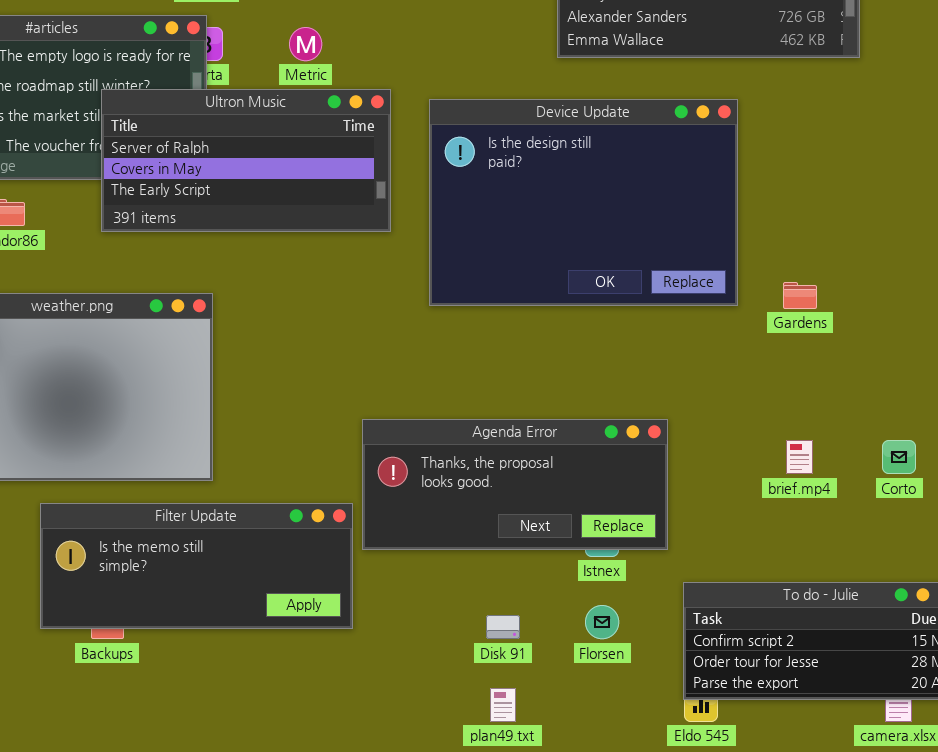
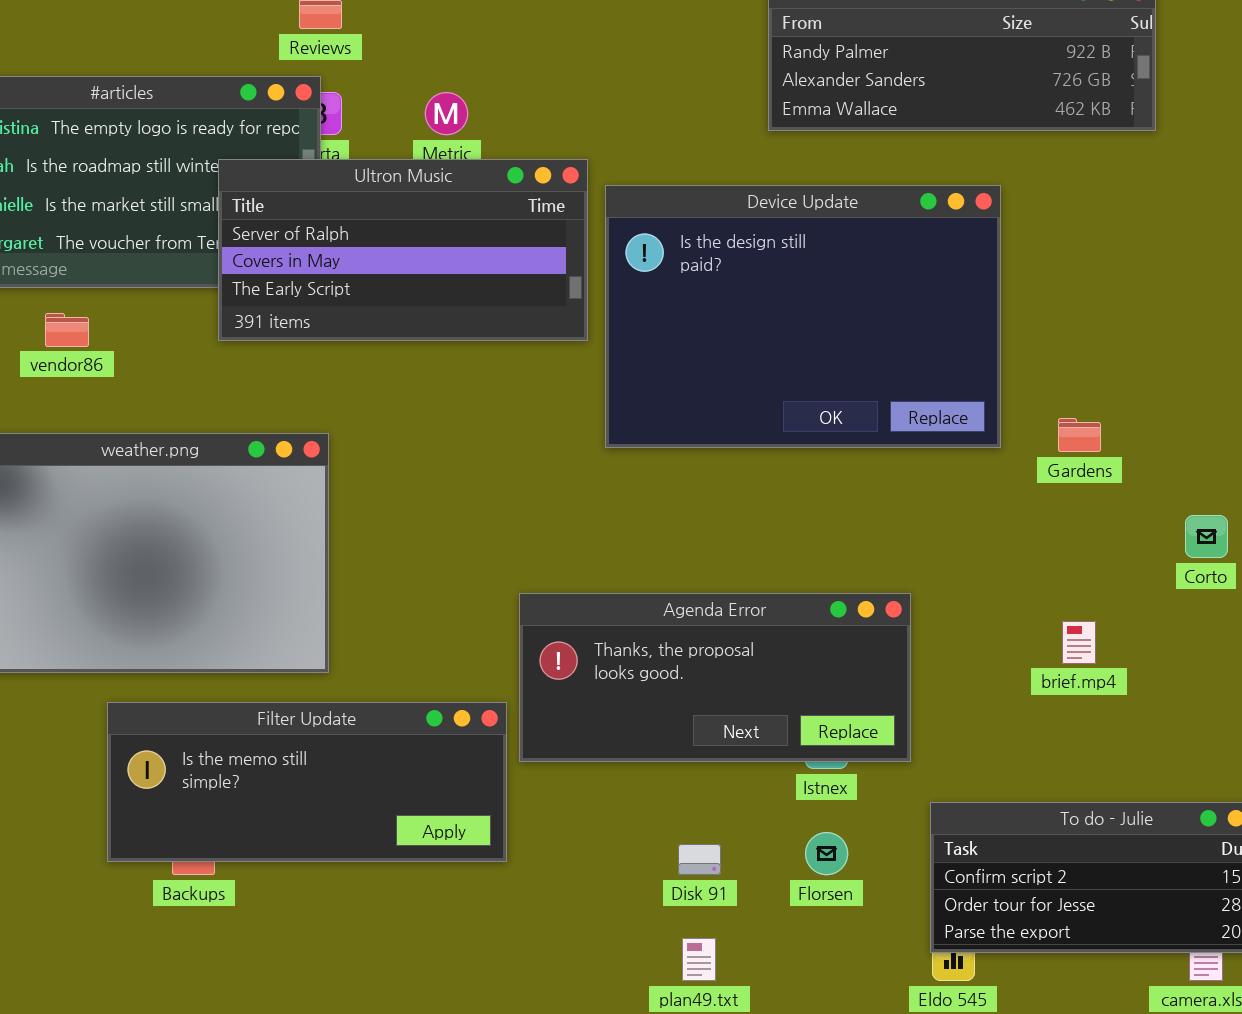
Ultron Music: [101,89,391,232] -> [218,159,588,341], moved
Corto: [882,440,916,474] -> [1185,515,1228,558], moved

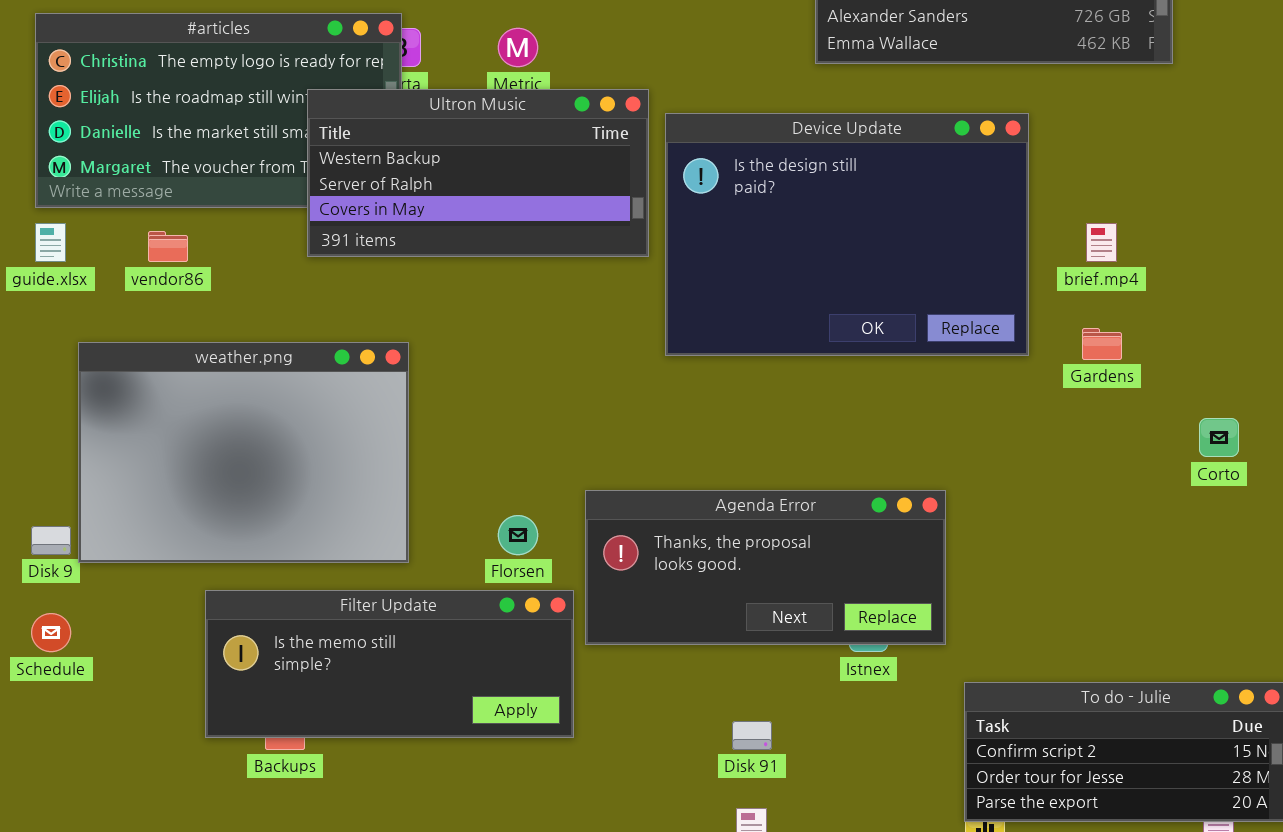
Ultron Music: [218,159,588,341] -> [307,89,649,257], scrolled up 1 row
brief.mp4: [1062,621,1096,664] -> [1086,223,1117,262], moved
Florsen: [805,832,848,875] -> [498,515,538,555], moved

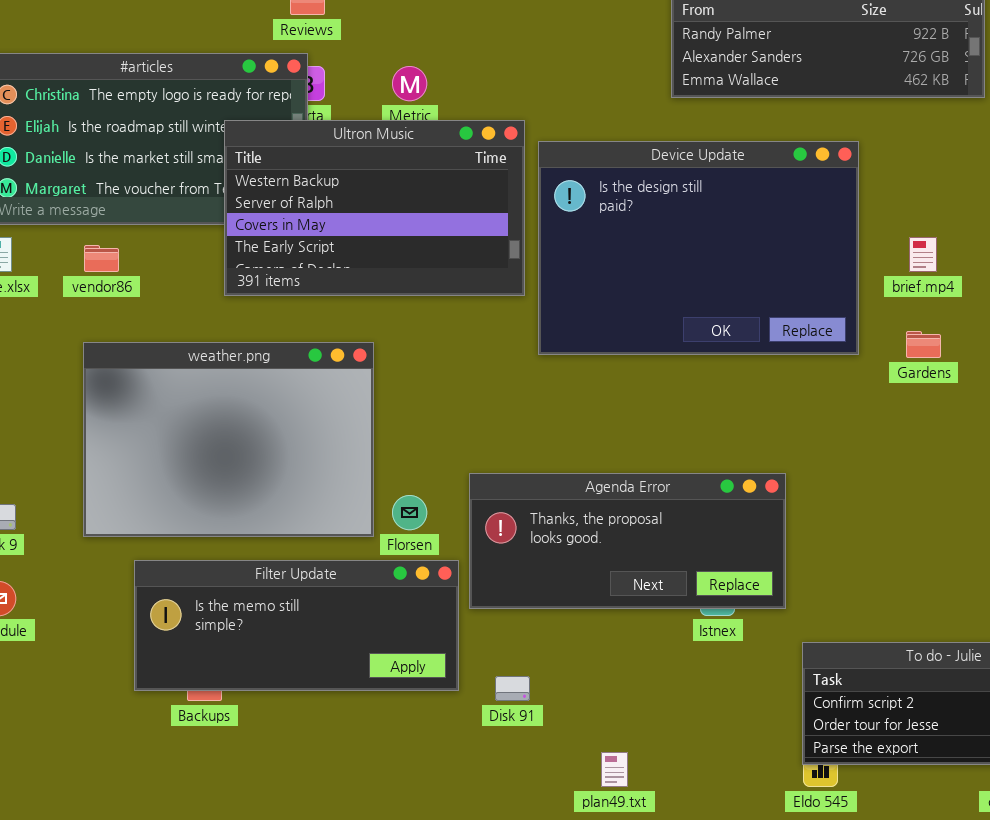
Ultron Music: [307,89,649,257] -> [224,120,525,296], resized
weather.png: [78,342,409,563] -> [83,342,374,537], moved
Disk 91: [732,721,772,750] -> [495,676,530,701], moved

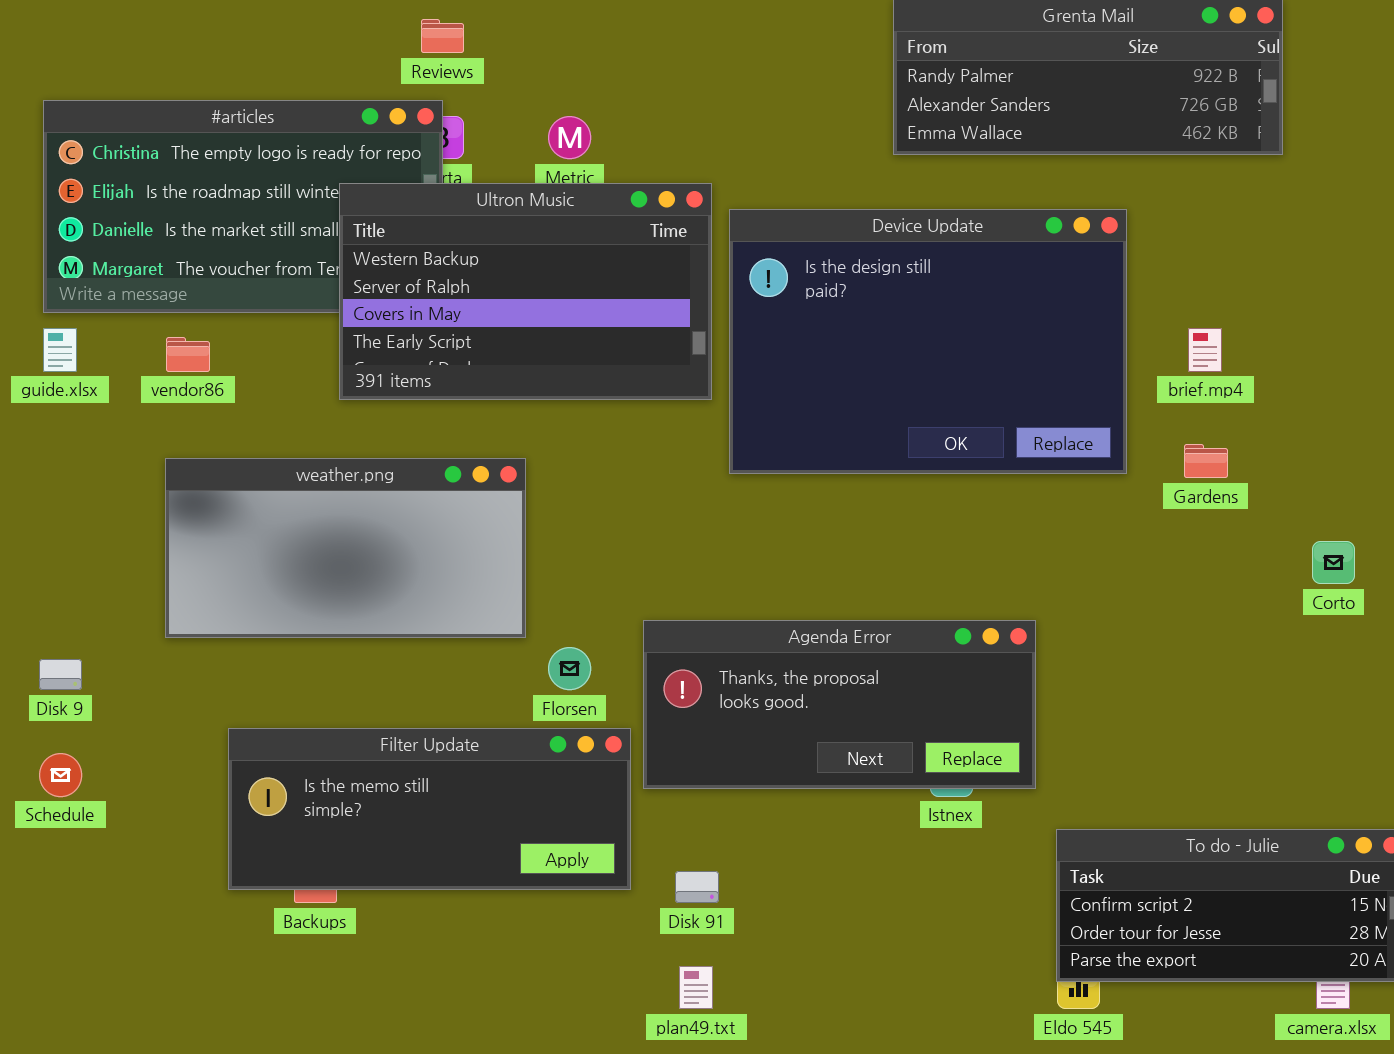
weather.png: [83,342,374,537] -> [165,458,526,638], resized
plan49.txt: [601,752,628,787] -> [679,966,713,1009], moved

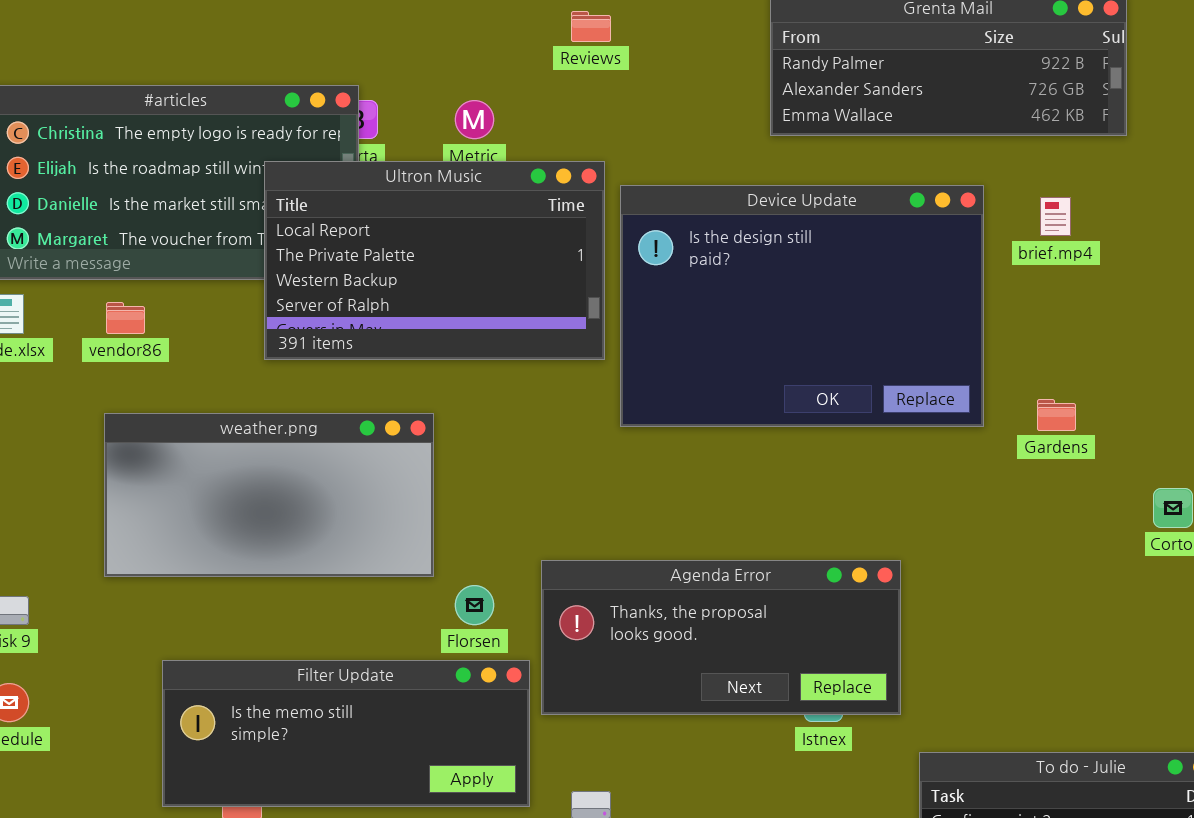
Reviews: [421,19,464,53] -> [571,11,611,42], moved
Ultron Music: [339,183,712,400] -> [264,161,605,360], scrolled up 2 rows
brief.mp4: [1188,328,1222,372] -> [1040,197,1071,236], moved

